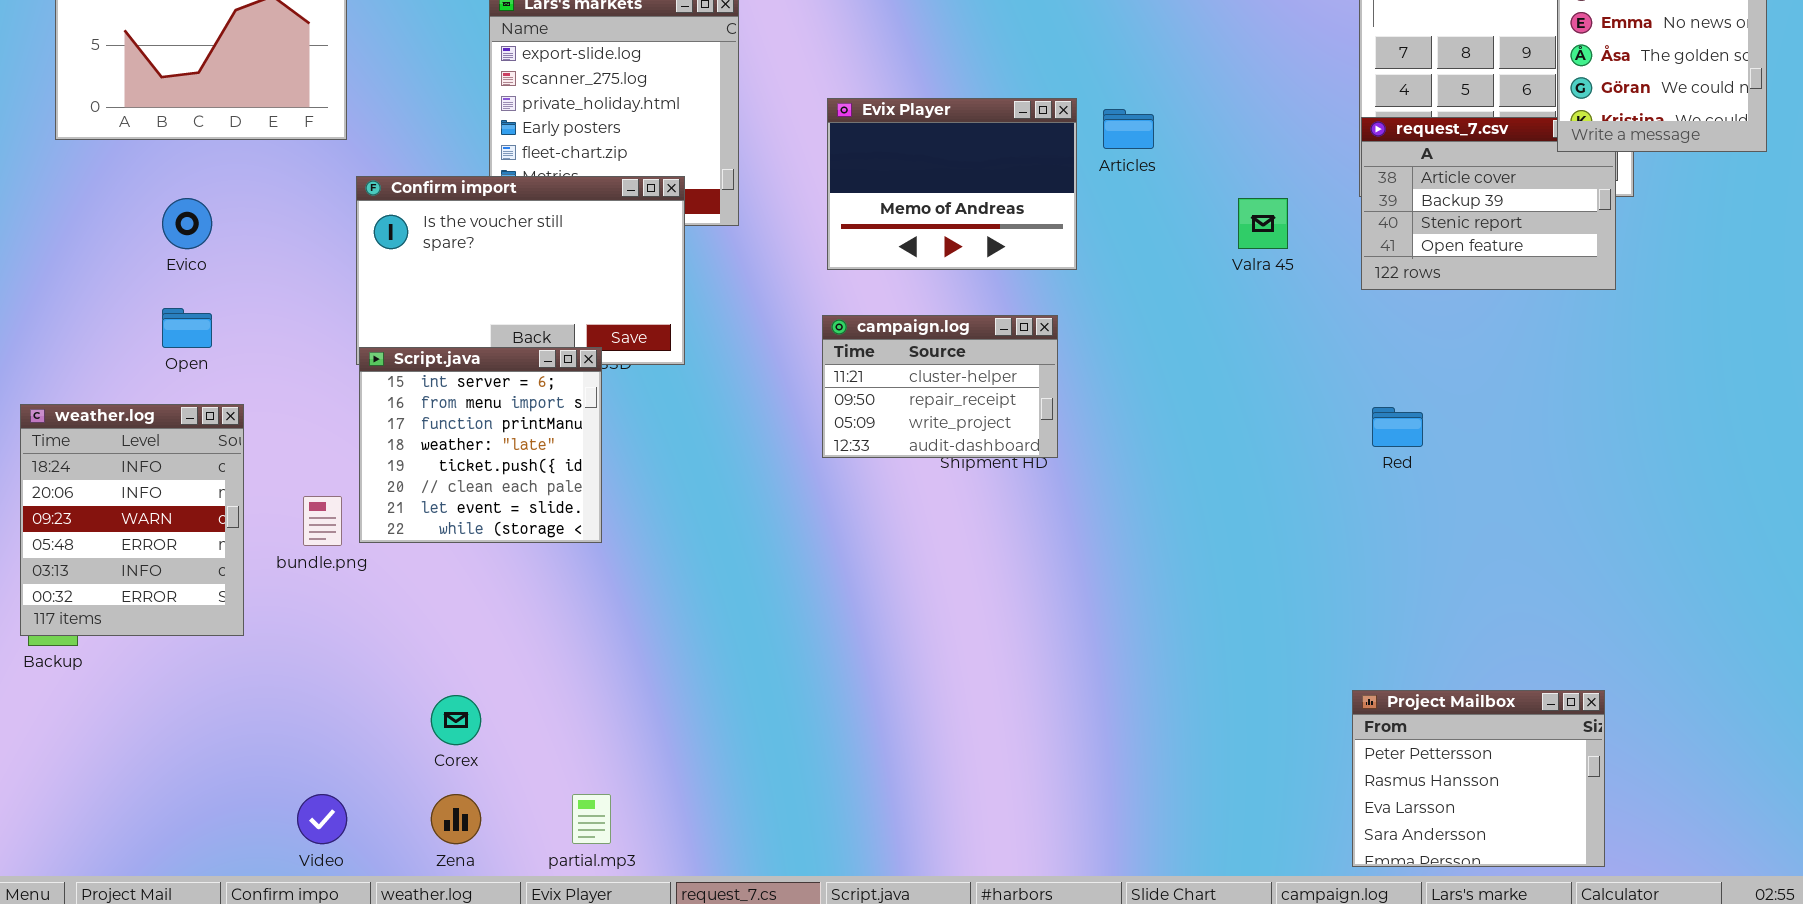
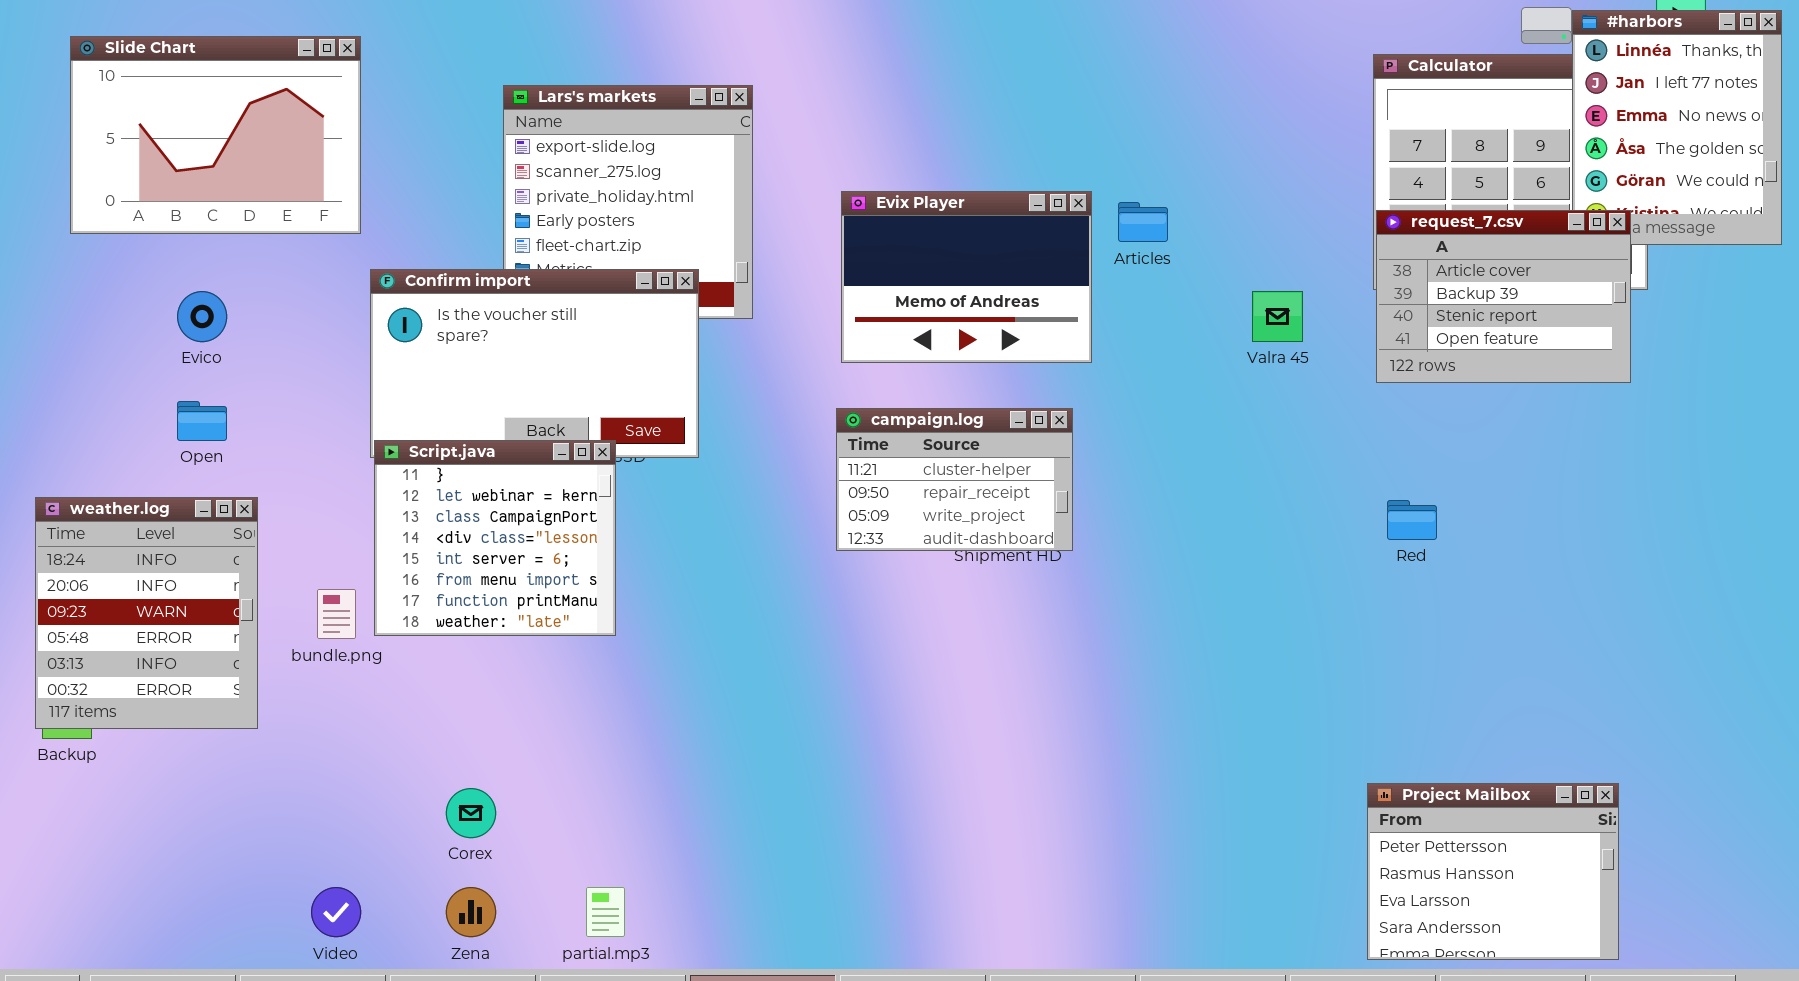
request_7.csv: [1361,117,1616,290] -> [1376,210,1631,383], raised
Script.java: [359,347,602,543] -> [374,440,616,636], scrolled up 4 rows

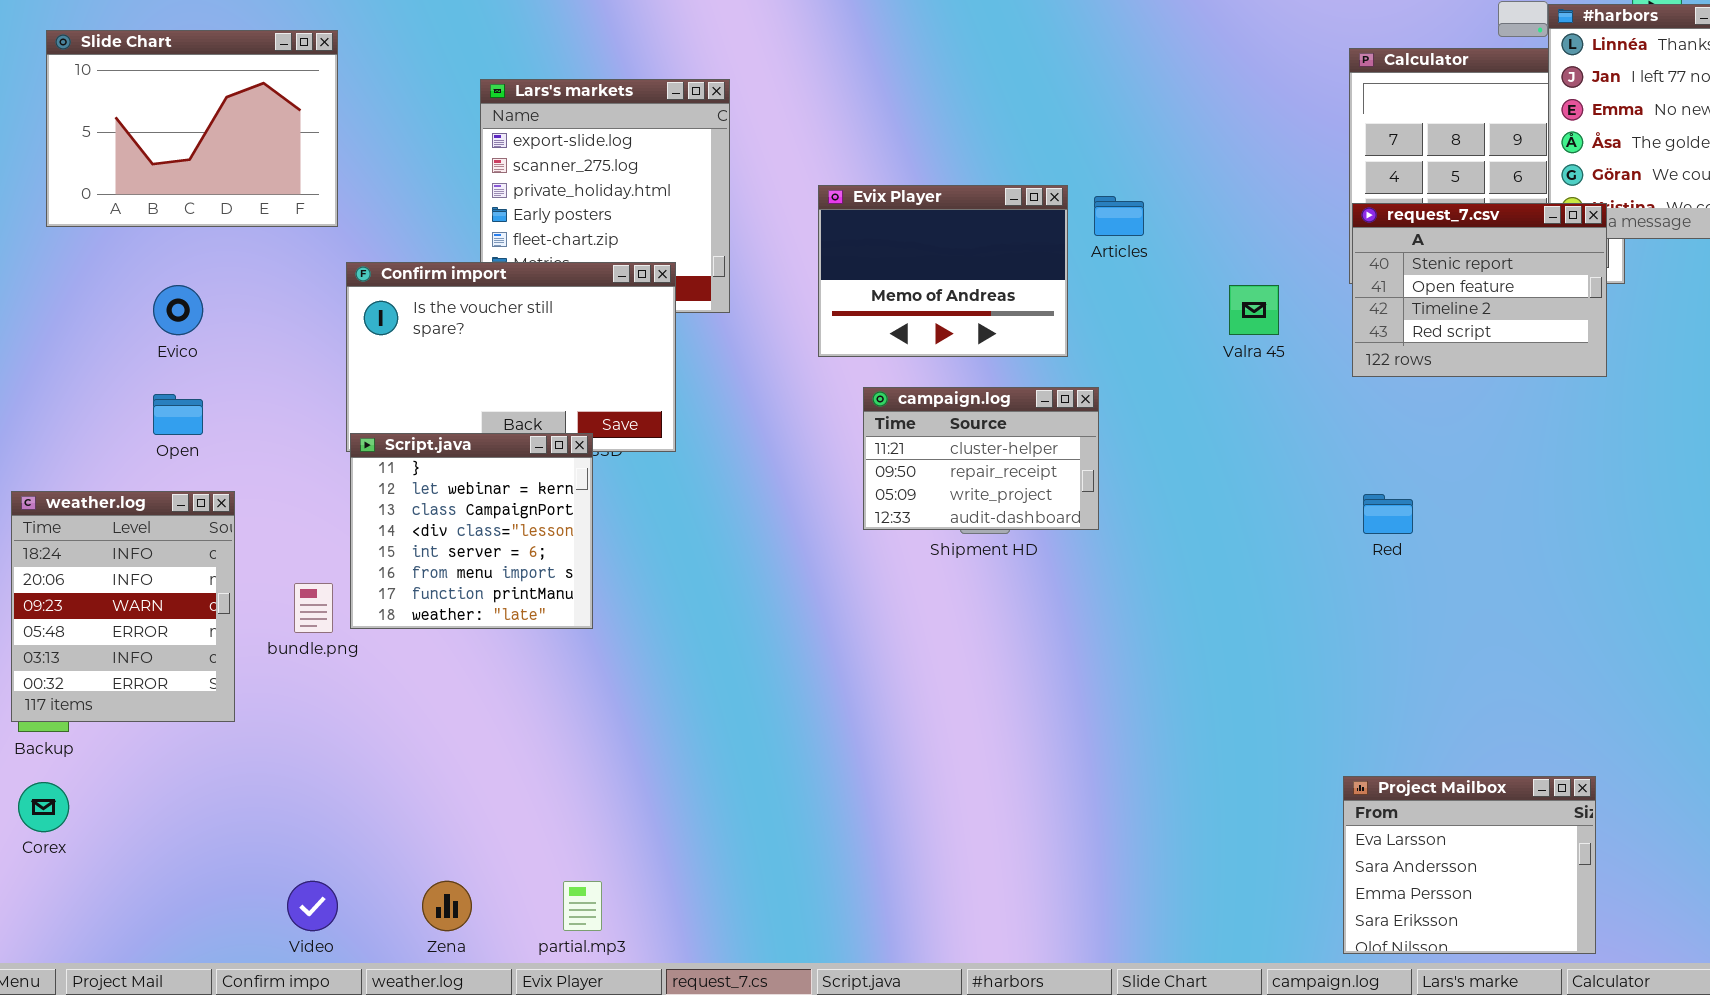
request_7.csv: [1376,210,1631,383] -> [1352,203,1607,377], scrolled down 2 rows
campaign.log: [836,408,1073,551] -> [863,387,1099,530], moved
Project Mailbox: [1367,783,1619,960] -> [1343,776,1596,954], scrolled down 2 rows
Corex: [446,788,496,838] -> [18,782,69,832], moved

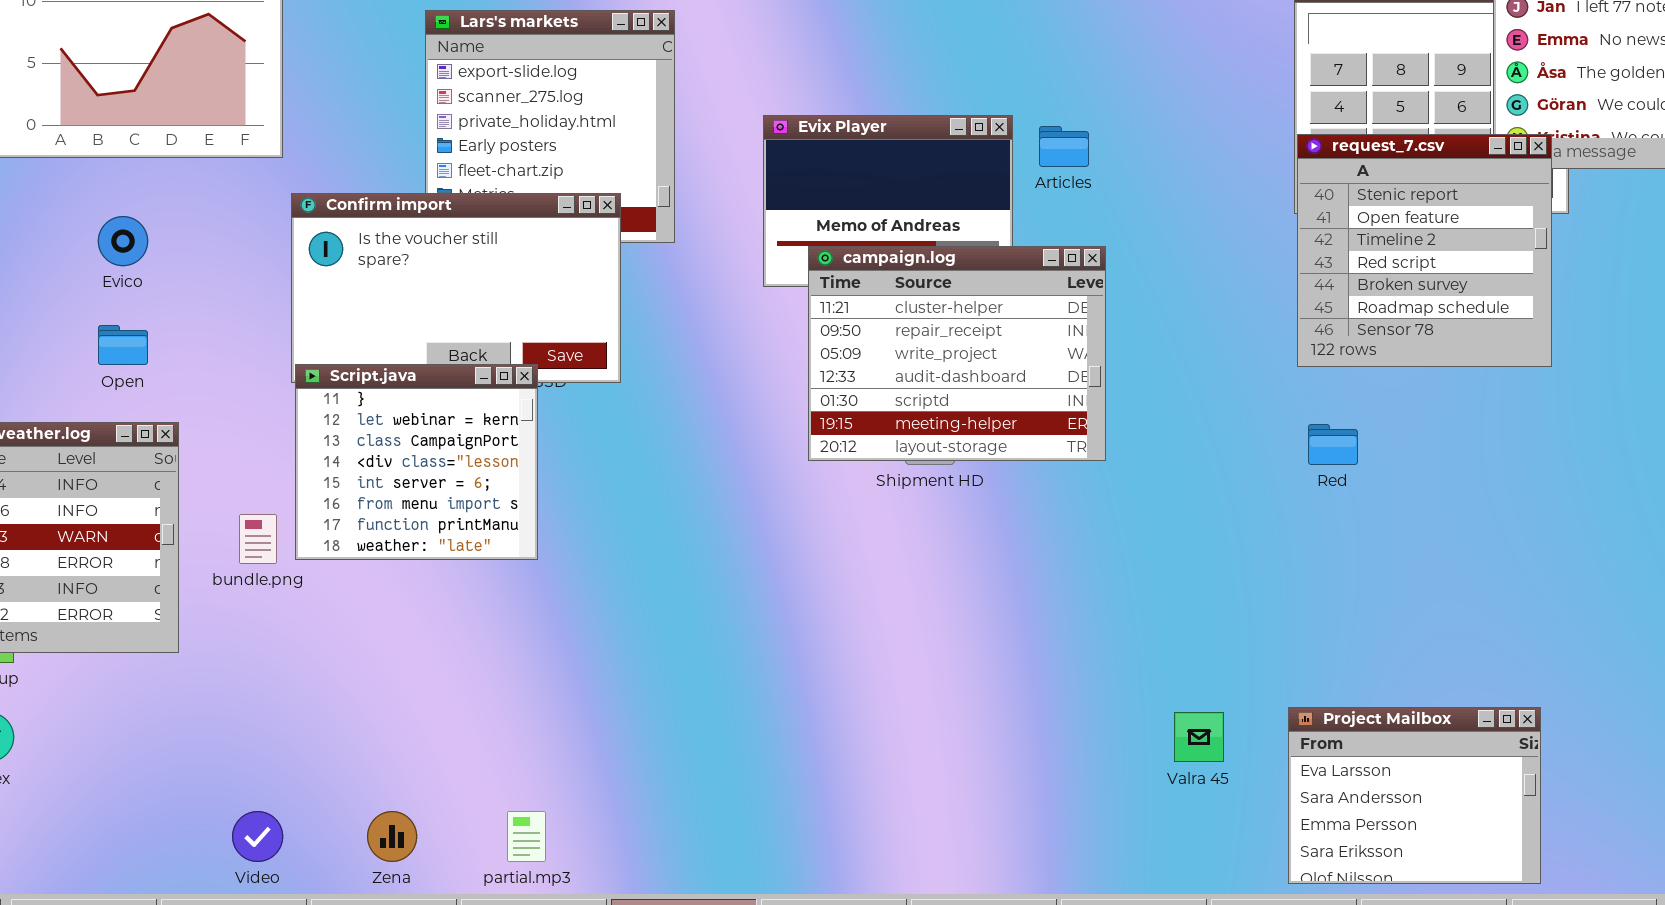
request_7.csv: [1352,203,1607,377] -> [1297,134,1552,367], resized
Valra 45: [1229,285,1279,335] -> [1174,712,1224,762], moved
campaign.log: [863,387,1099,530] -> [808,246,1106,461], resized

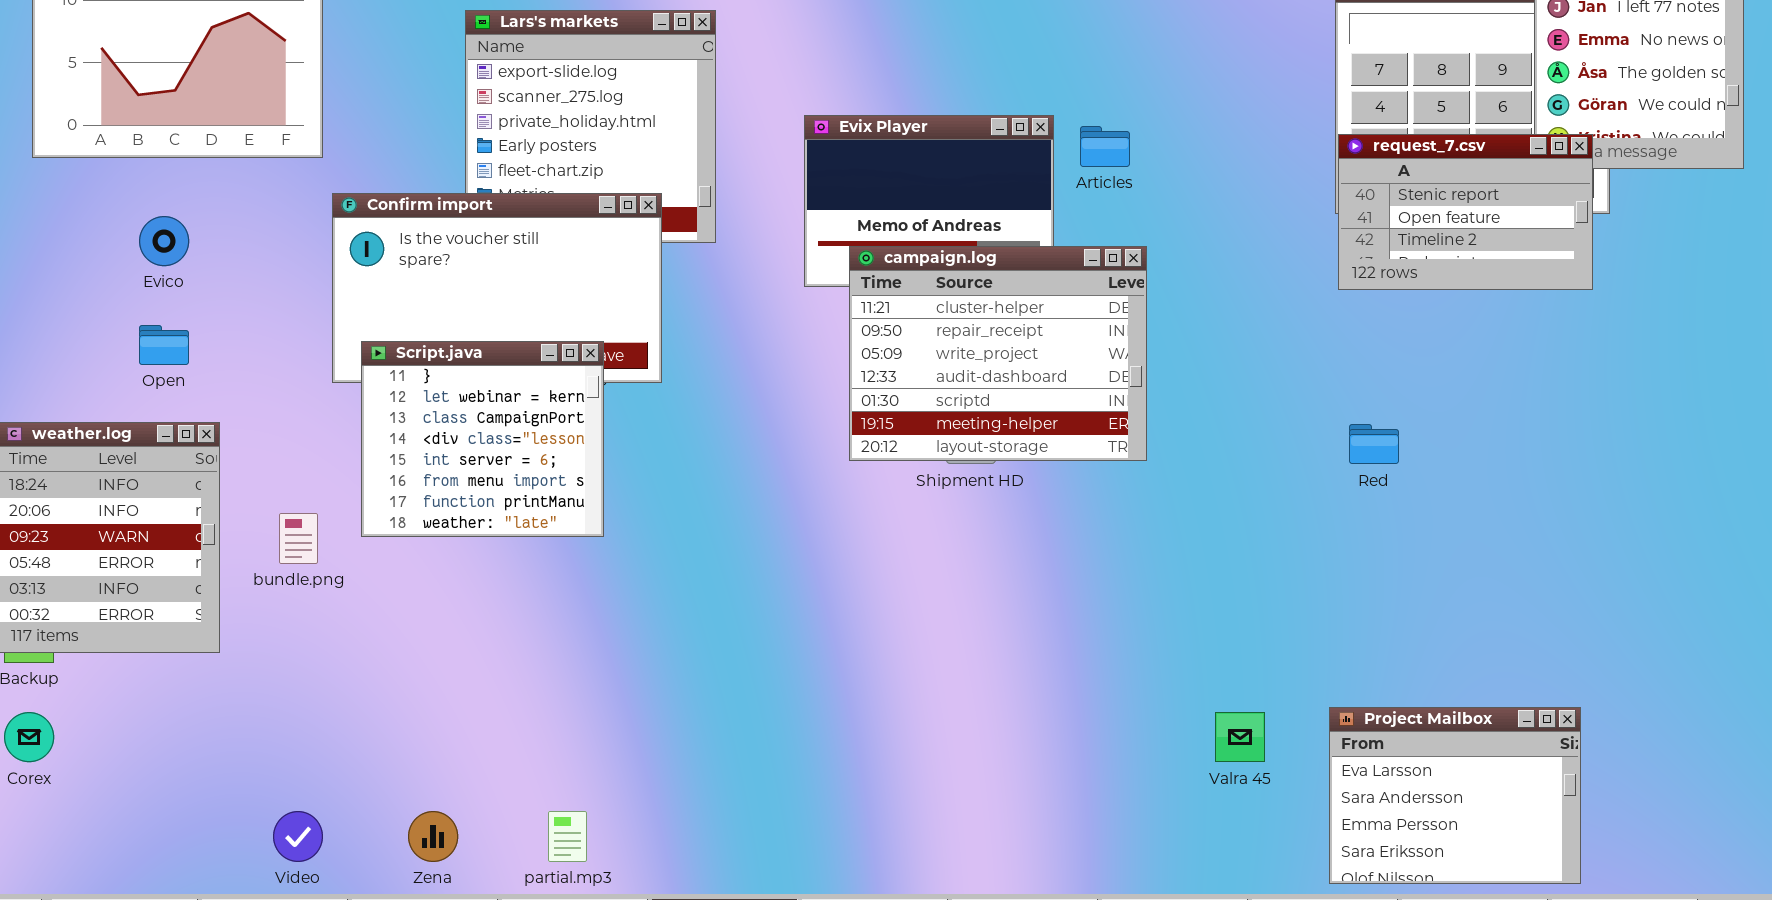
request_7.csv: [1297,134,1552,367] -> [1338,134,1593,290], resized
Script.java: [295,364,538,560] -> [361,341,604,537], moved

